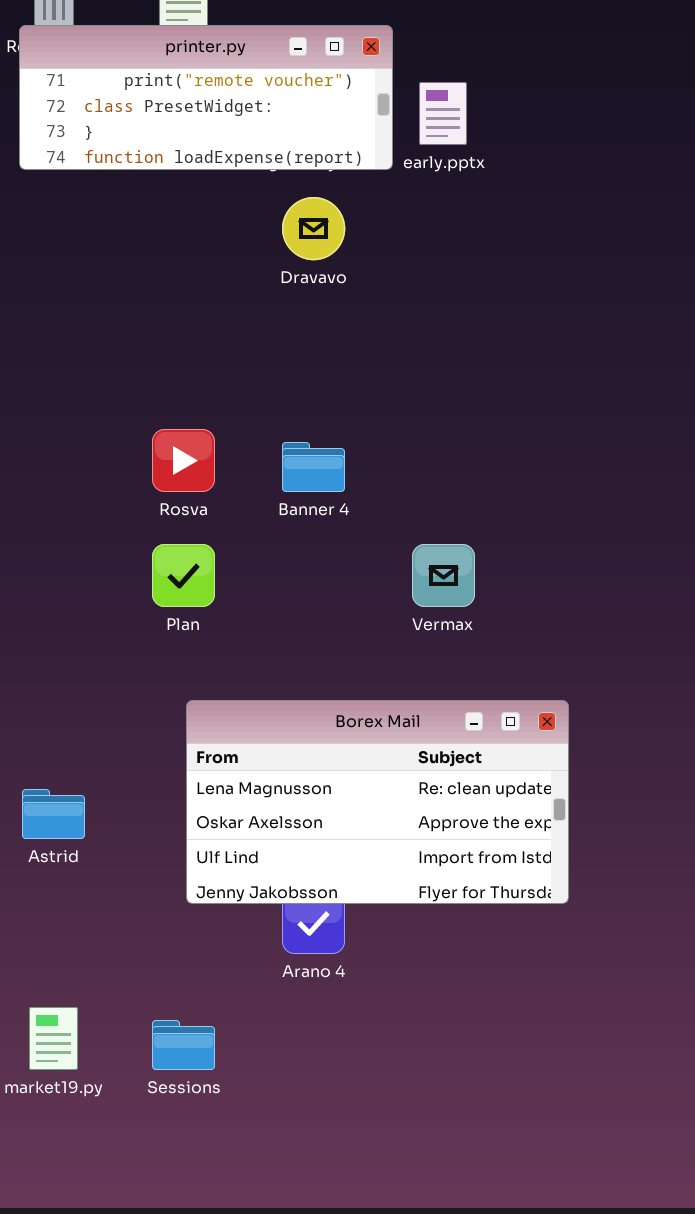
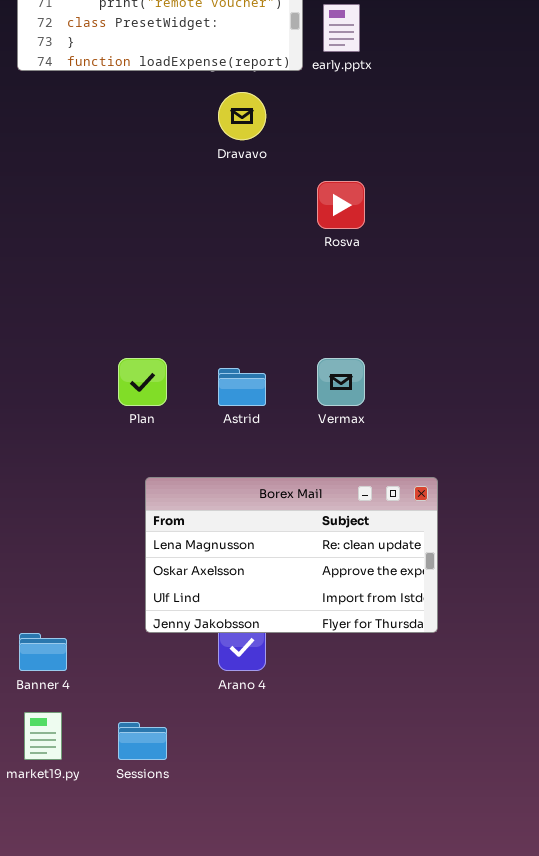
Rosva: [152,429,215,492] -> [317,181,365,229], moved
Banner 4: [282,442,345,492] -> [19,633,67,671], moved
Astrid: [22,789,85,839] -> [218,368,266,406], moved

